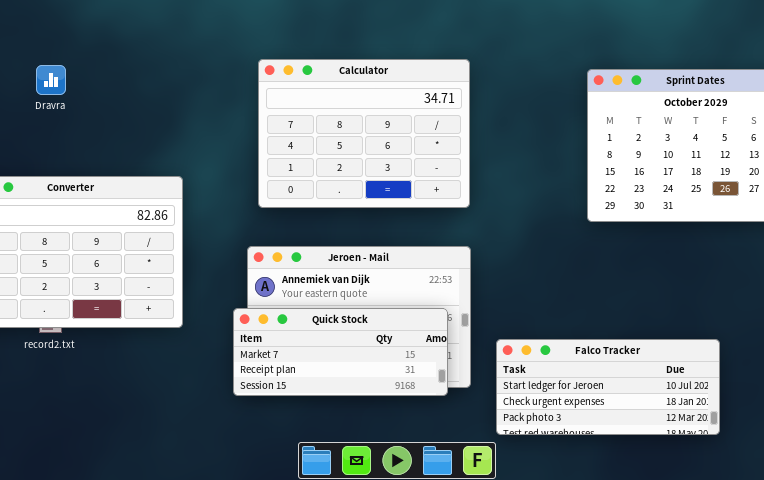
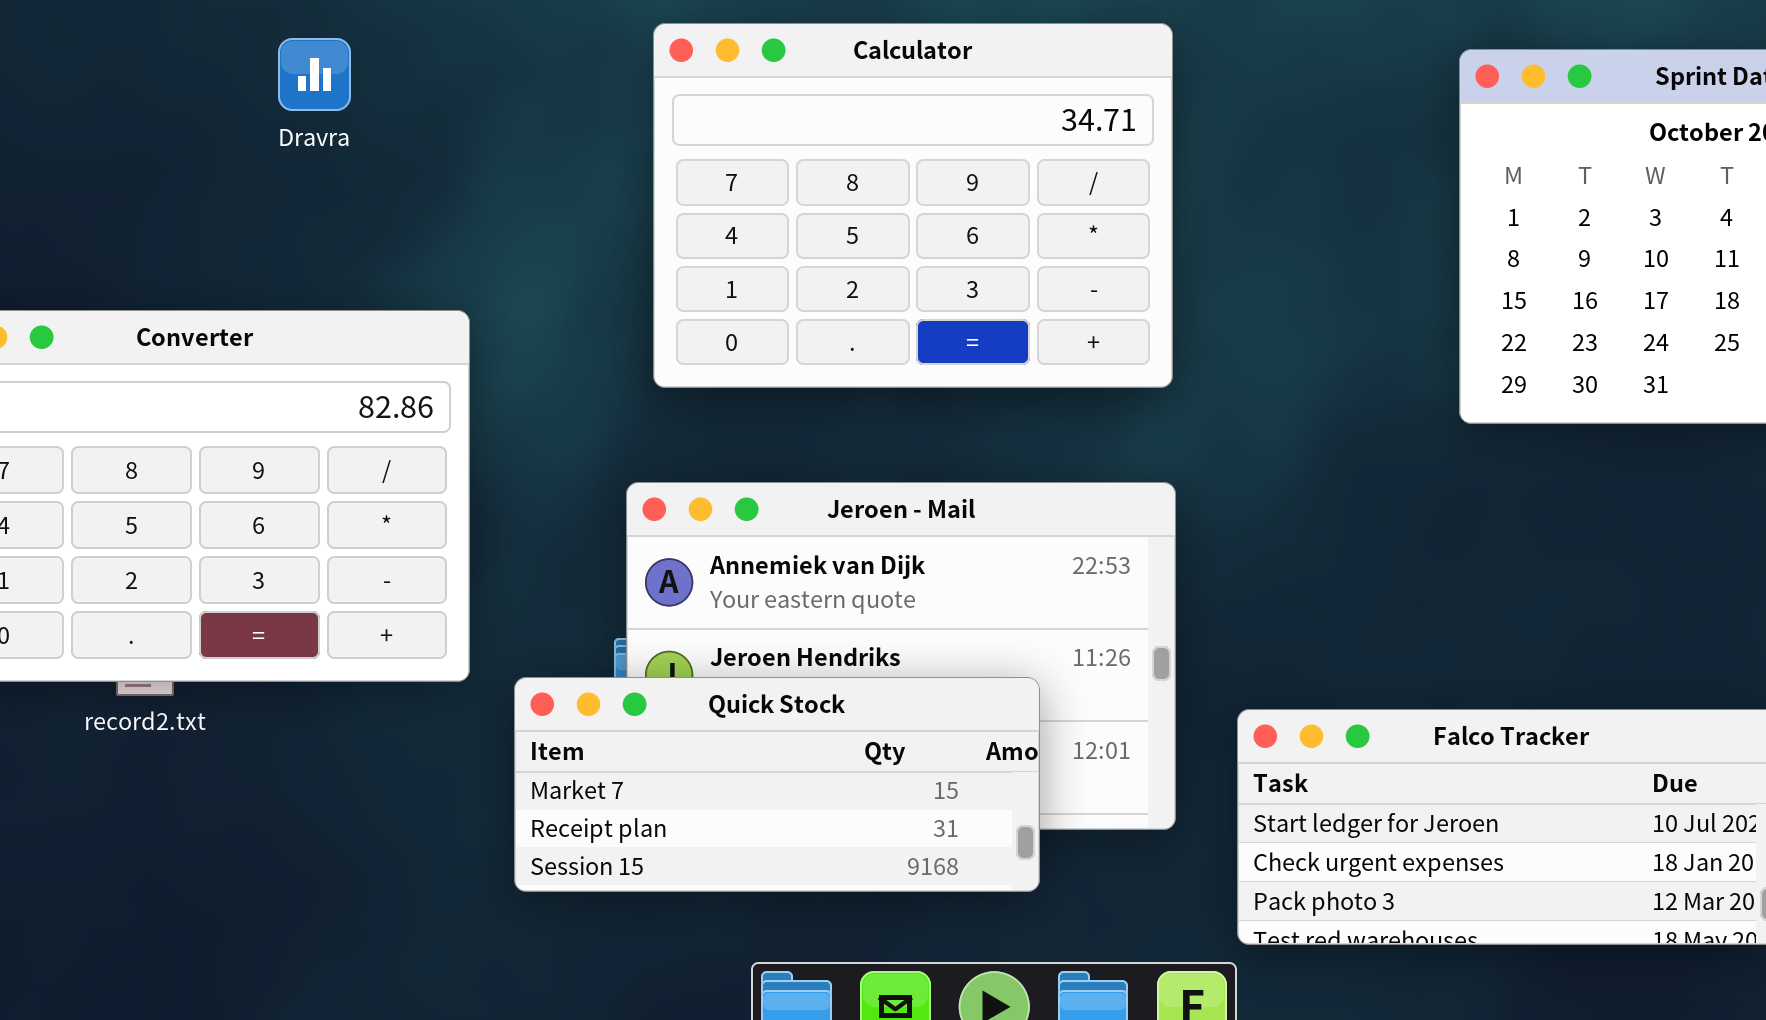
Dravra: [36,65,66,95] -> [278,38,351,111], moved
Quick Stock: [233,308,448,396] -> [514,677,1040,892], moved

